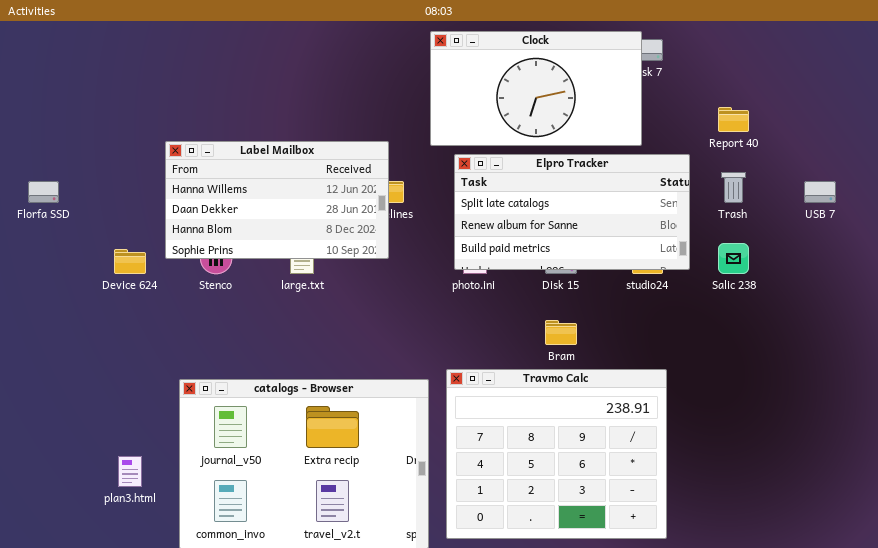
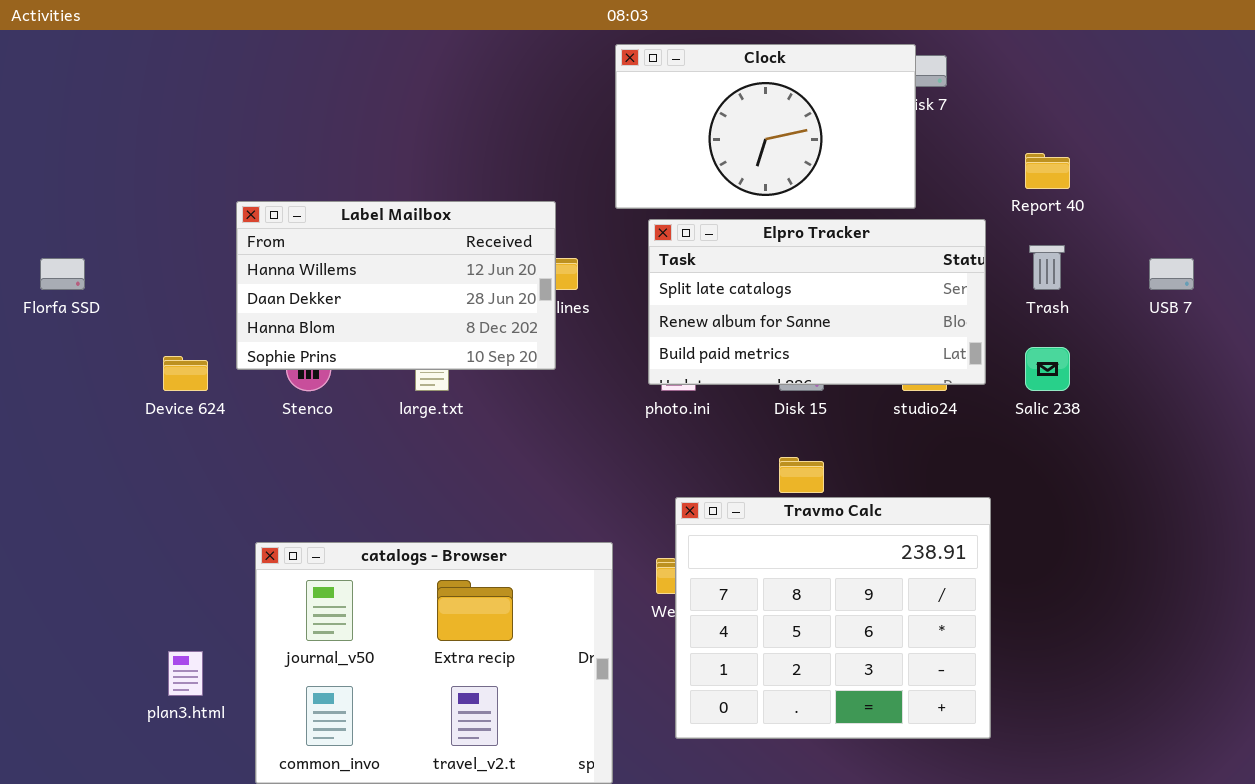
Travmo Calc: [446,369,667,539] -> [675,497,991,739], moved

